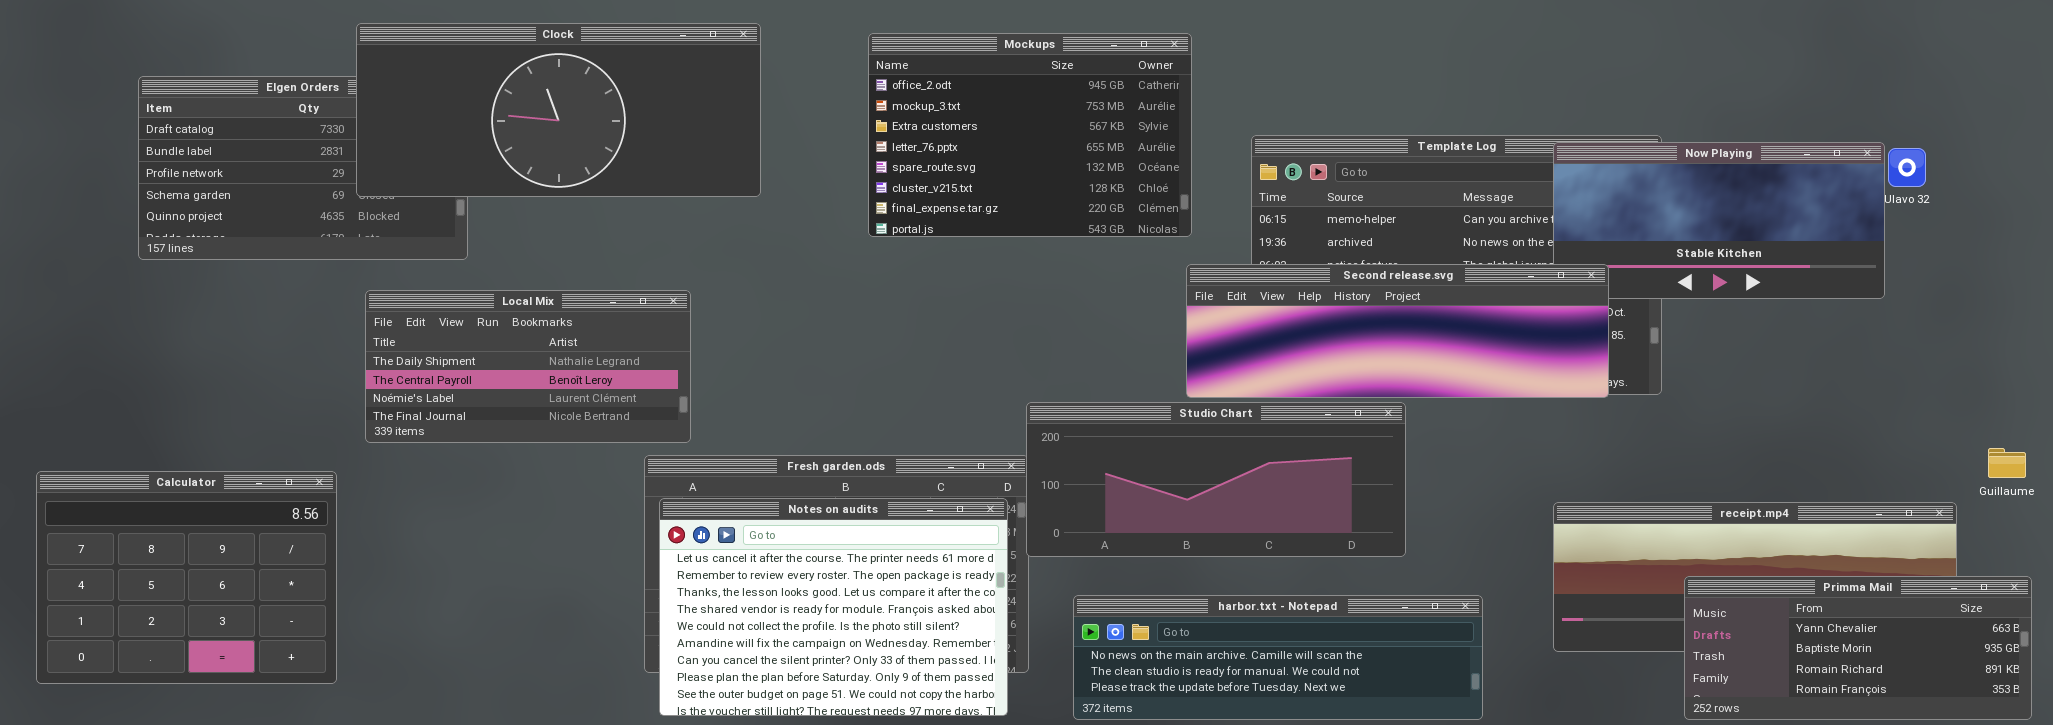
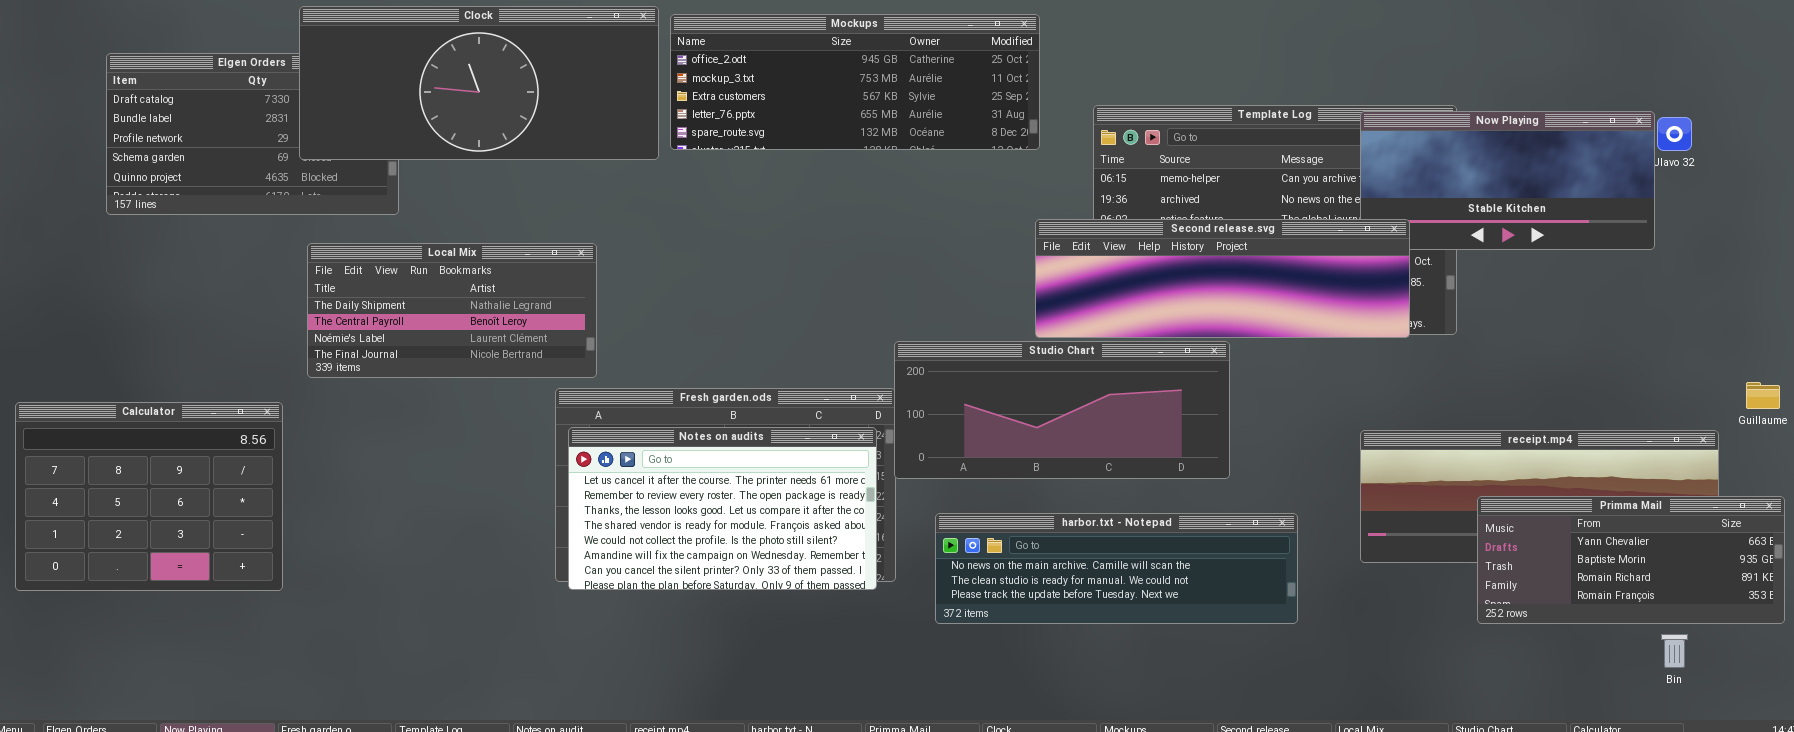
Mockups: [868,33,1192,237] -> [670,14,1040,150], resized
Notes on audits: [659,498,1008,716] -> [568,427,877,590], resized

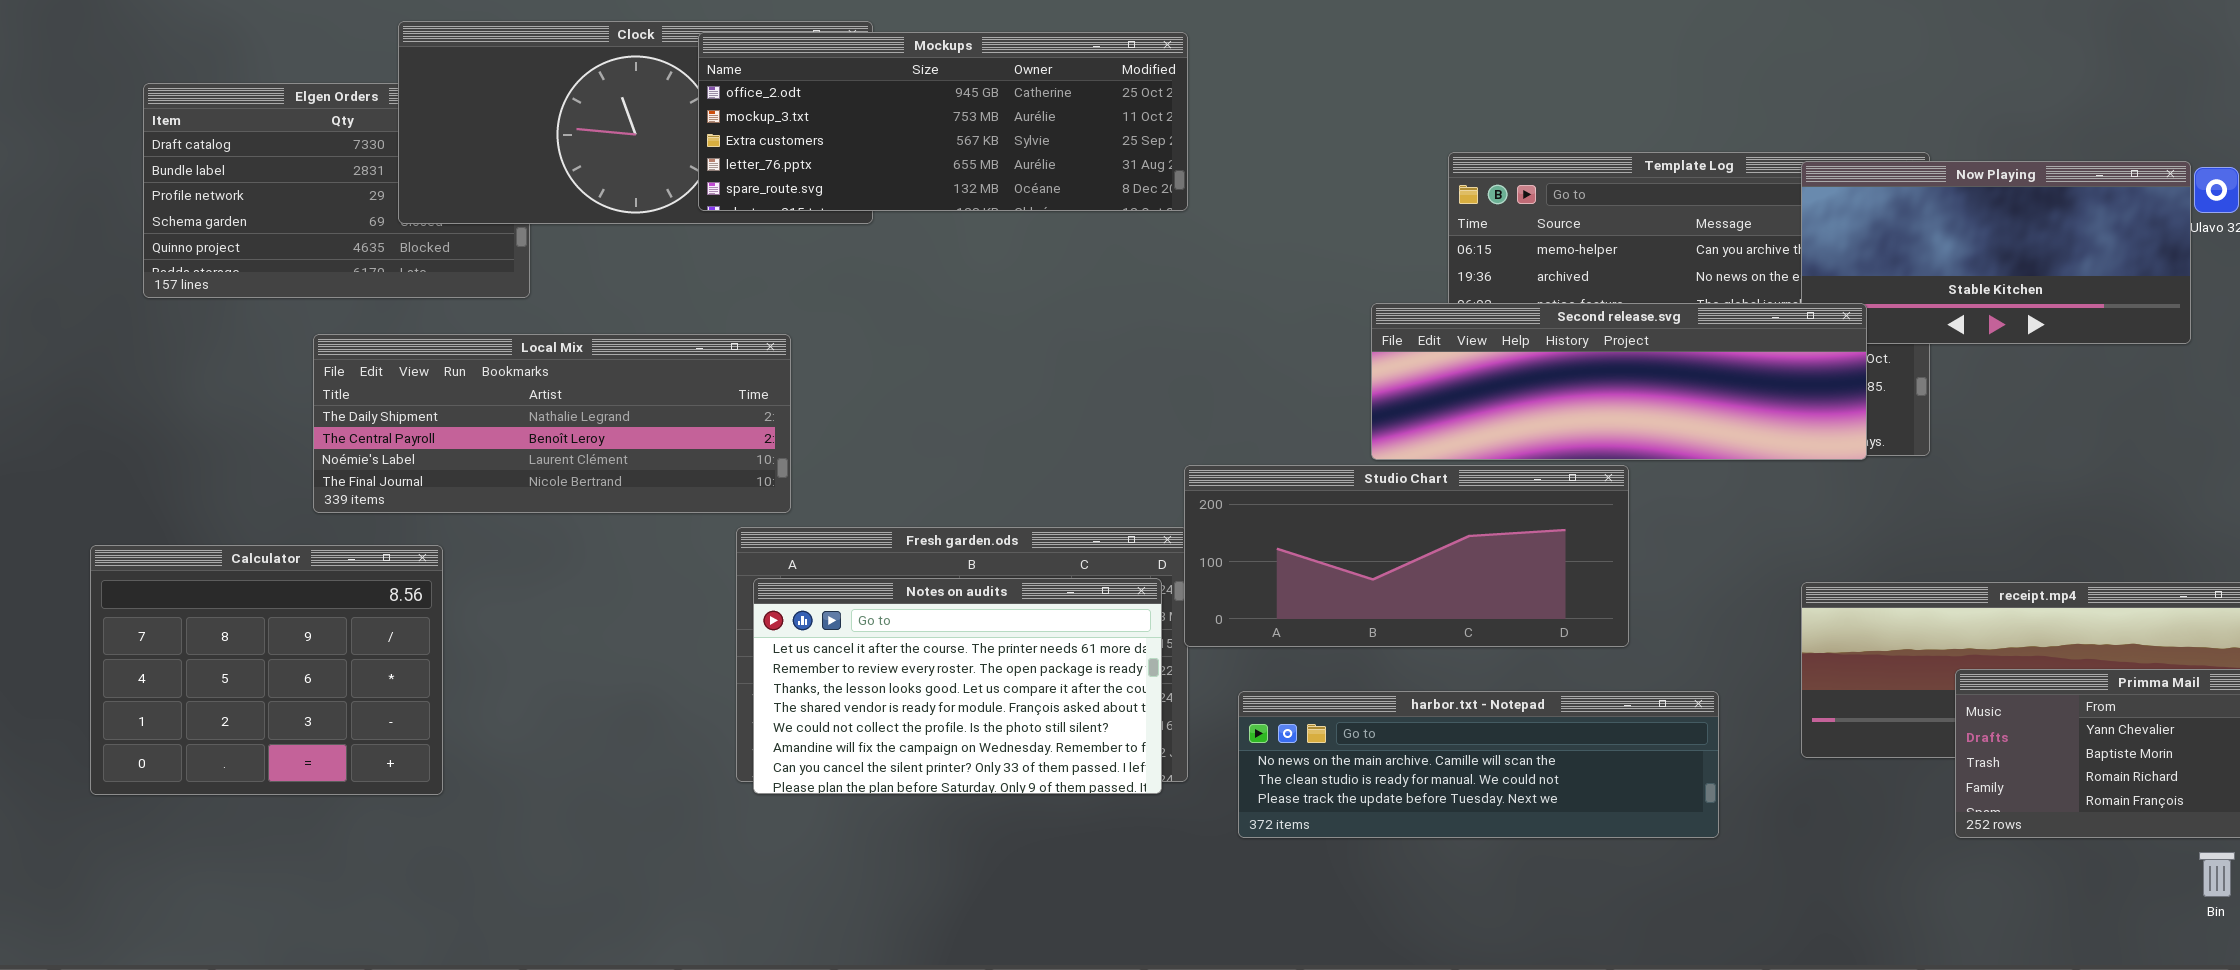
Mockups: [670,14,1040,150] -> [698,32,1188,211], moved
Local Mix: [307,243,597,378] -> [313,334,791,513], resized
Calculator: [15,402,283,591] -> [90,545,443,795], moved

